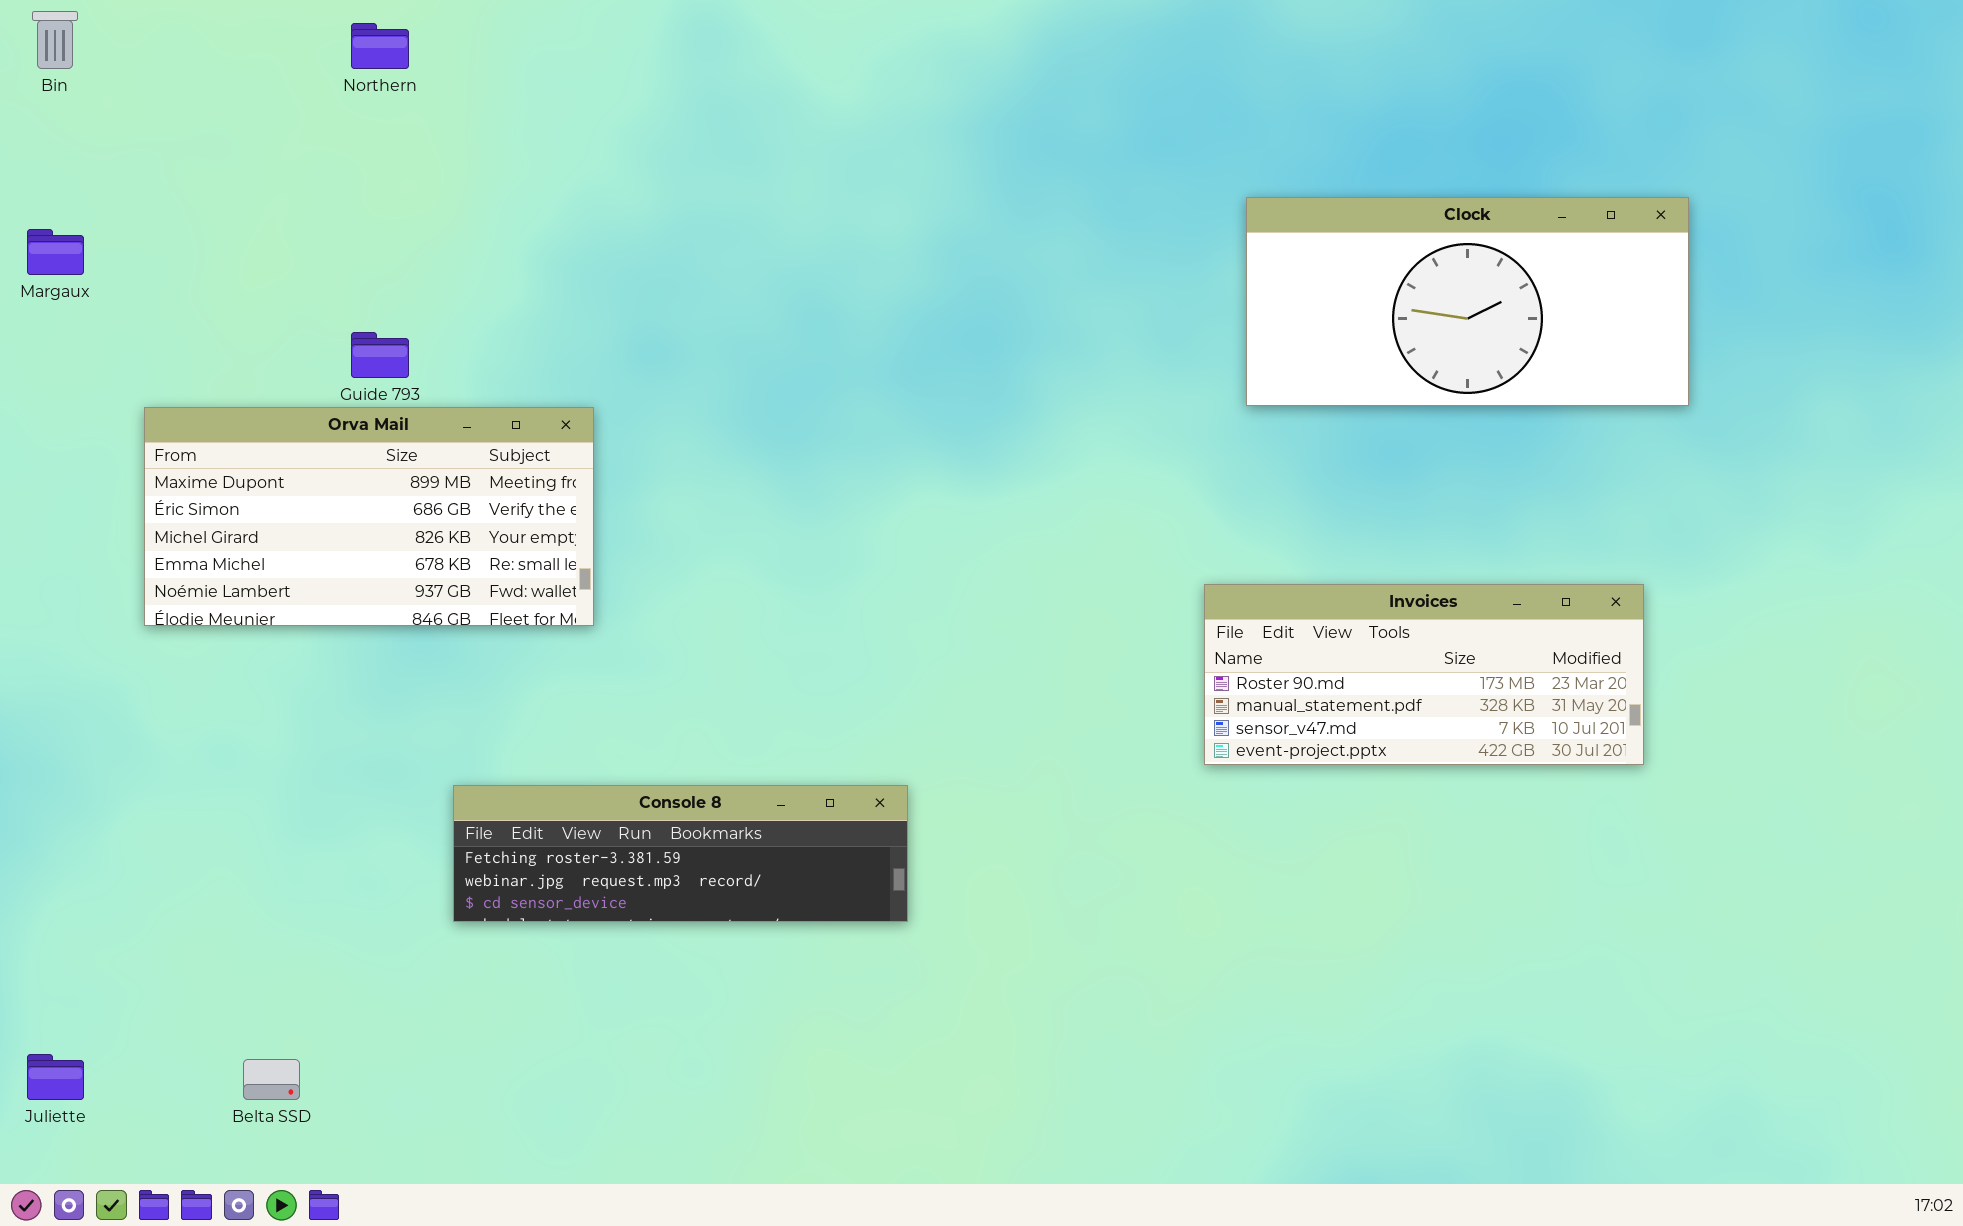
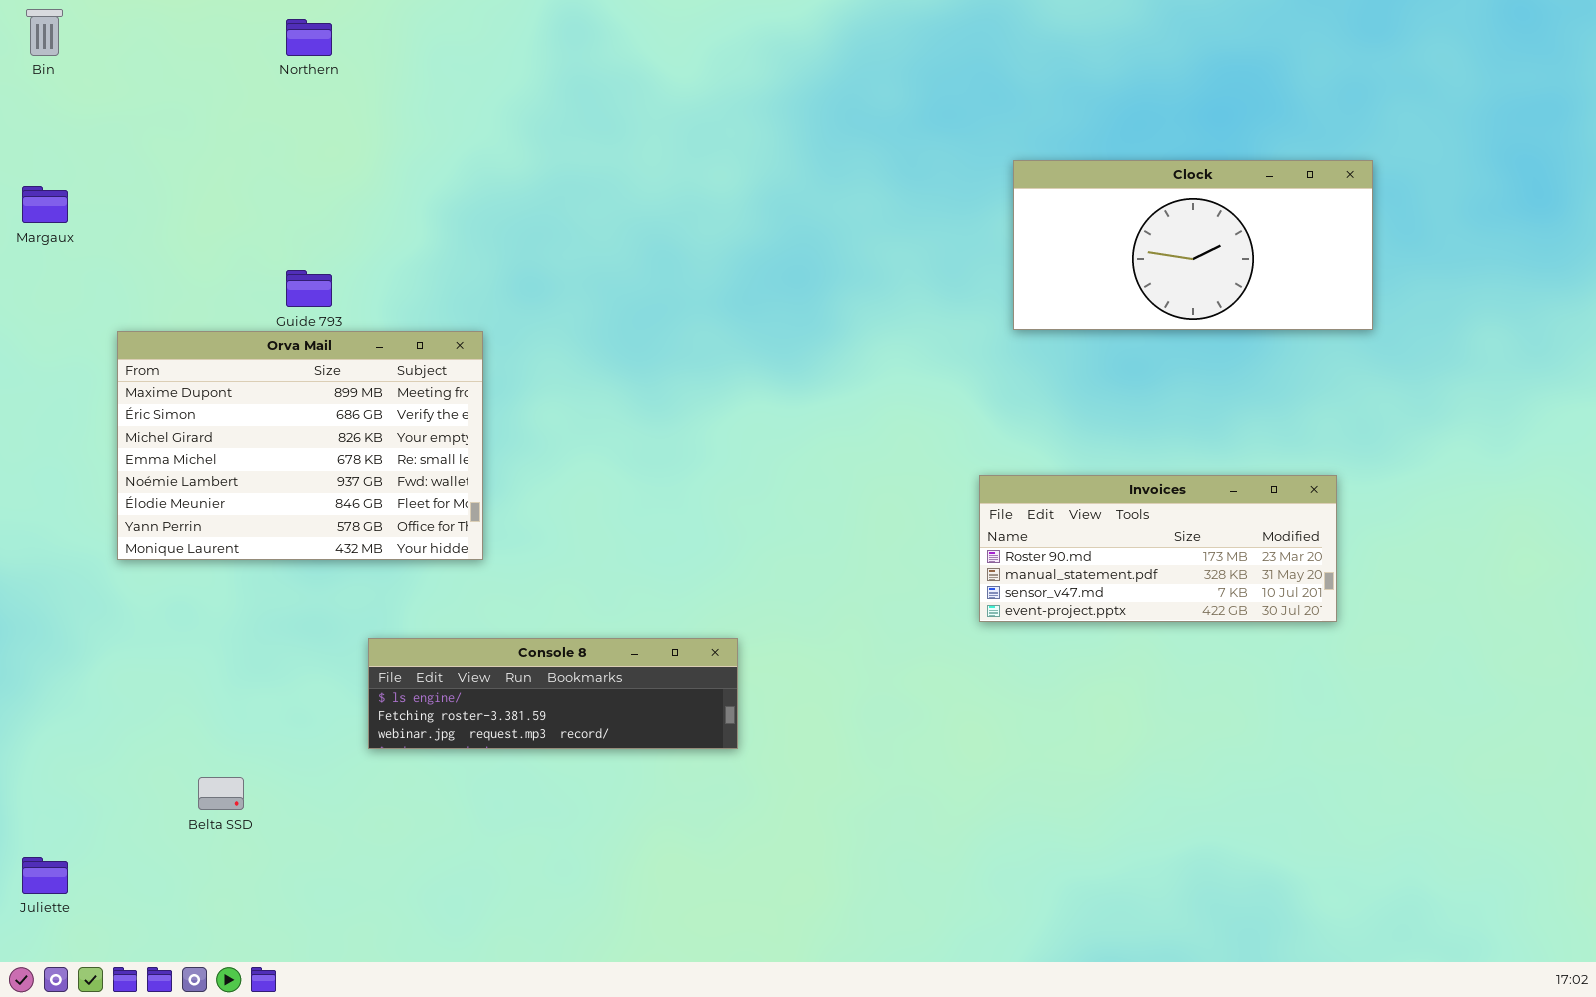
Orva Mail: [144,407,594,626] -> [117,331,483,560], resized
Console 8: [453,785,908,922] -> [368,638,738,749], scrolled up 1 row
Belta SSD: [243,1059,300,1100] -> [198,777,244,810], moved

